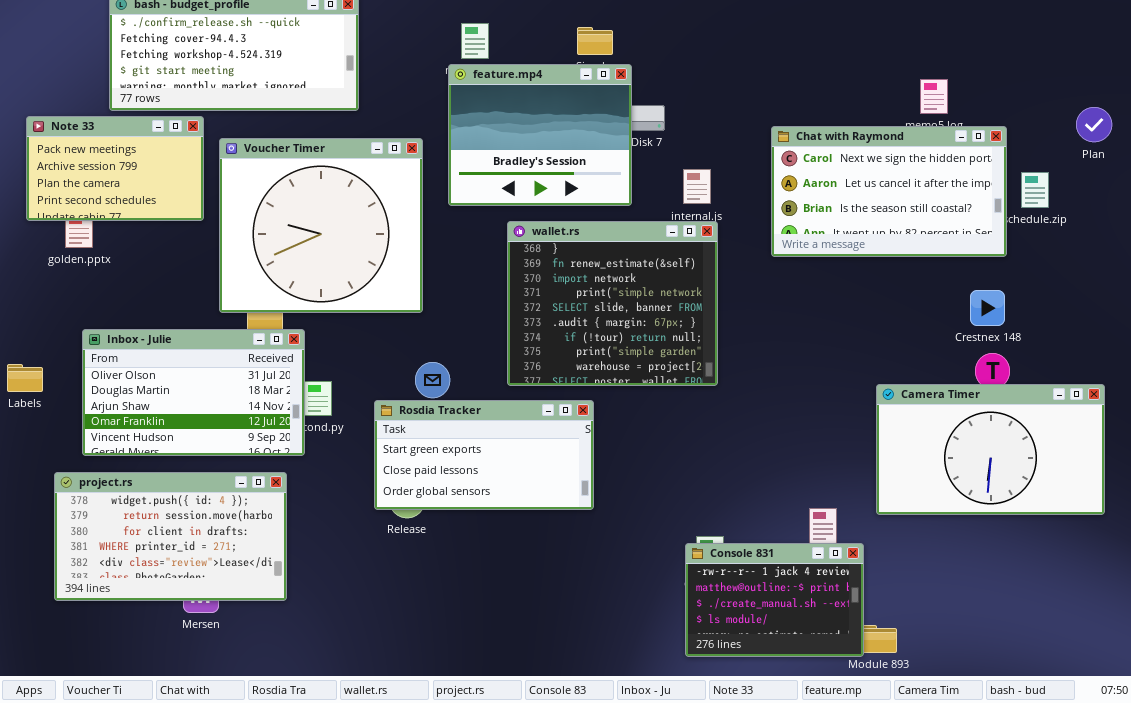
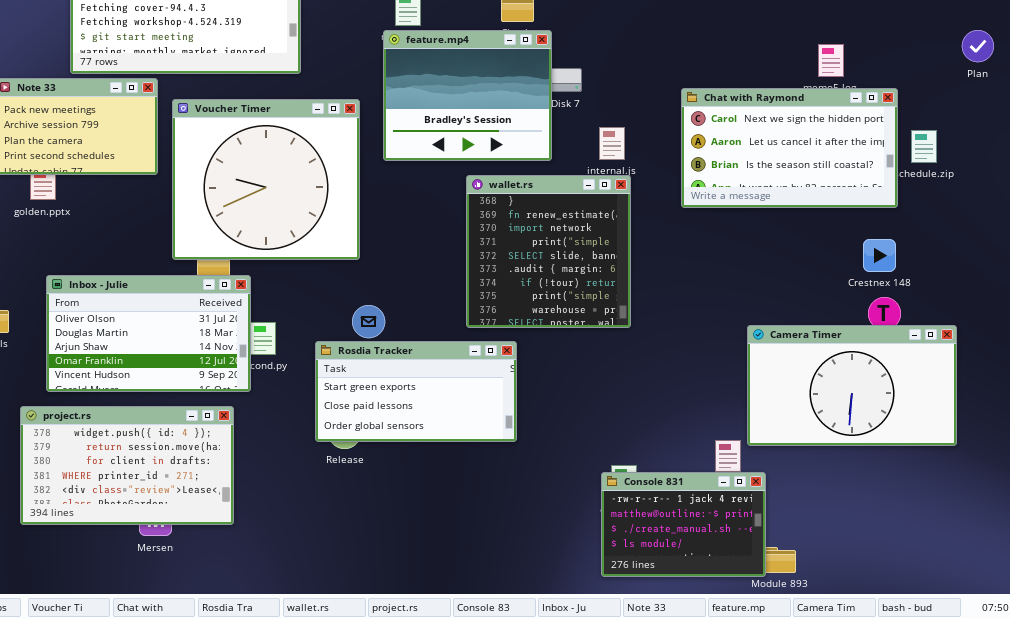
Plan: [1076,107,1112,142] -> [962,30,994,62], moved
wallet.rs: [507,221,718,386] -> [466,175,631,328], resized
Camera Timer: [876,384,1105,515] -> [747,325,957,446], moved

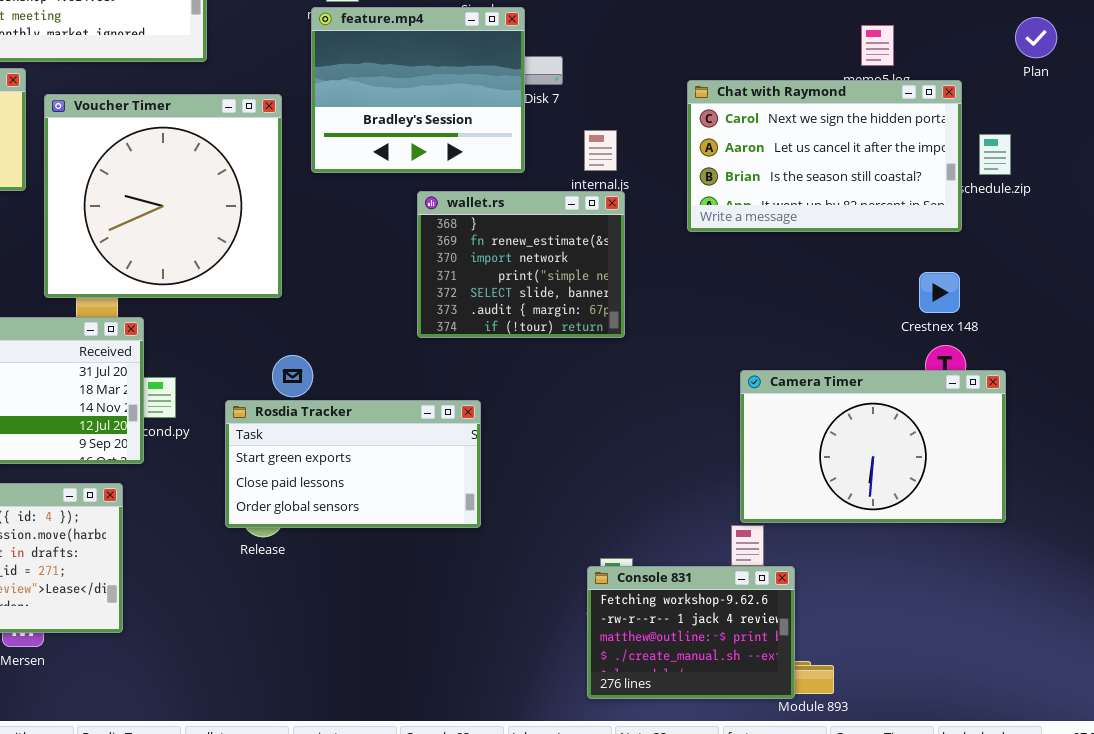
Plan: [962,30,994,62] -> [1015,17,1057,58], moved
wallet.rs: [466,175,631,328] -> [417,191,625,338], resized
Camera Timer: [747,325,957,446] -> [740,370,1006,523], moved
Console 831: [601,472,766,577] -> [587,566,795,699], scrolled up 1 row

